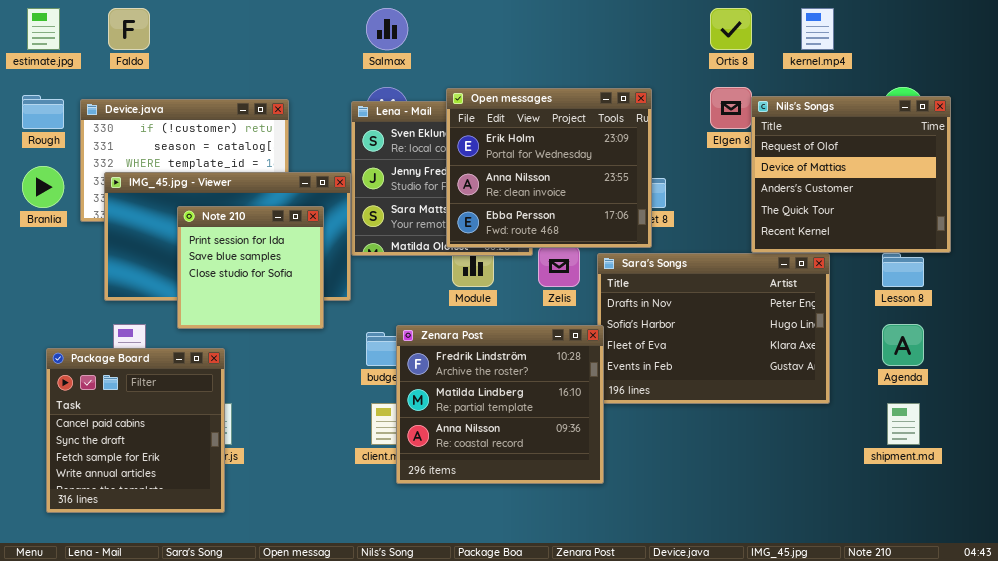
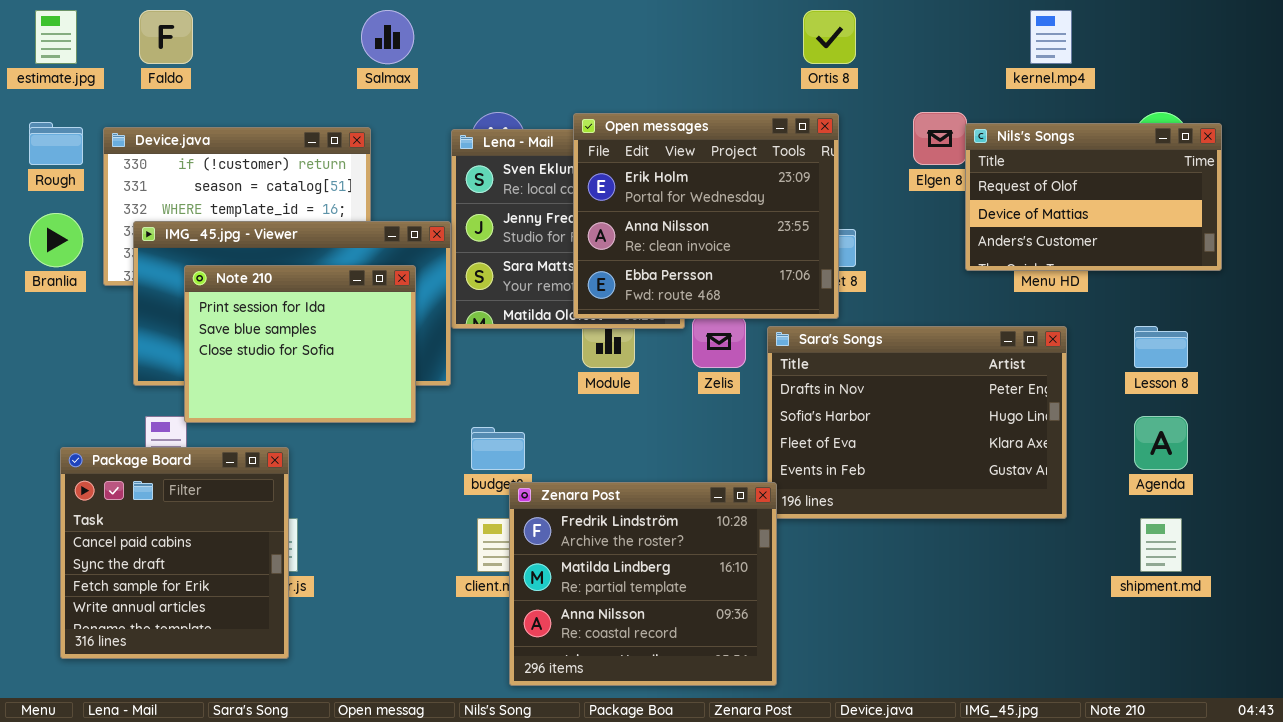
Salmax: [366,8,408,50] -> [361,10,414,64], moved
Ortis 8: [710,8,752,50] -> [803,10,856,64], moved
Nils's Songs: [751,96,951,253] -> [965,123,1222,271], resized
Note 210: [177,206,324,329] -> [184,265,416,423], resized
Zenara Post: [396,325,604,484] -> [509,482,777,686], moved

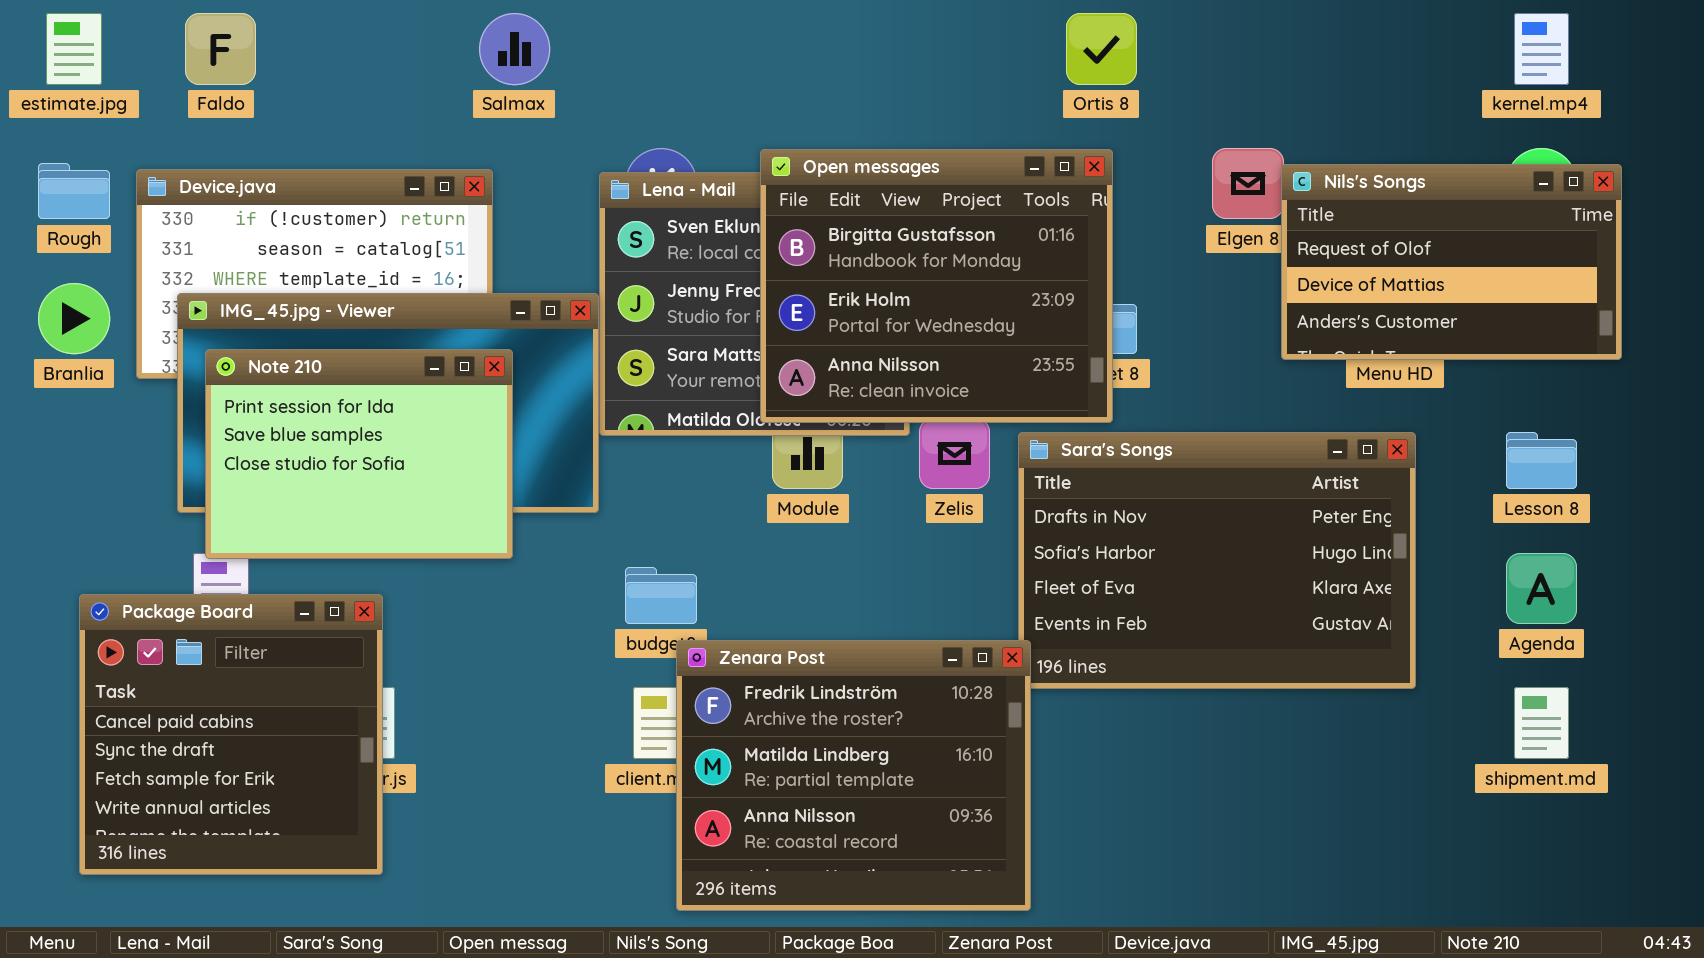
kernel.mp4: [1030,10,1072,64] -> [1514,13,1569,85], moved
Open messages: [573,113,839,319] -> [760,149,1113,423], scrolled up 1 row
Note 210: [184,265,416,423] -> [205,349,513,559], moved

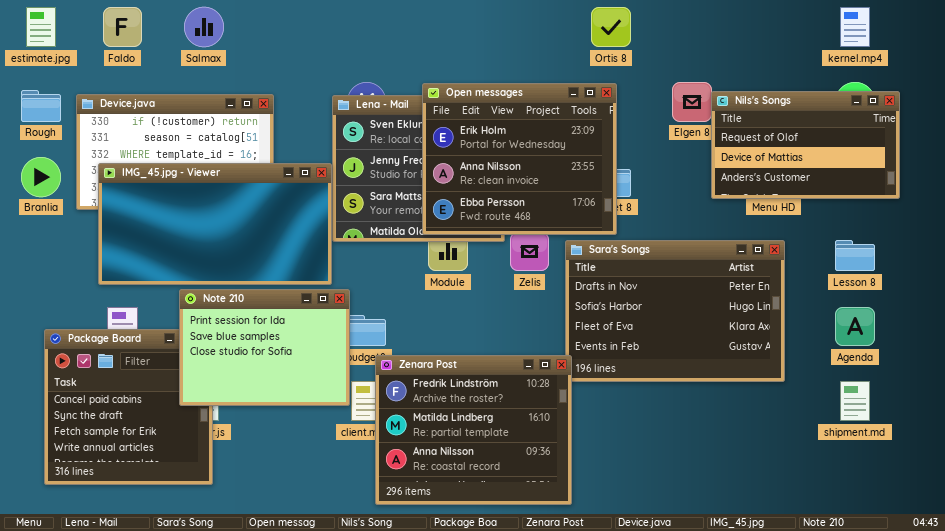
Salmax: [479,13,550,85] -> [184,7,224,47], moved
Open messages: [760,149,1113,423] -> [422,83,617,235], scrolled down 1 row
Note 210: [205,349,513,559] -> [179,289,350,406], moved

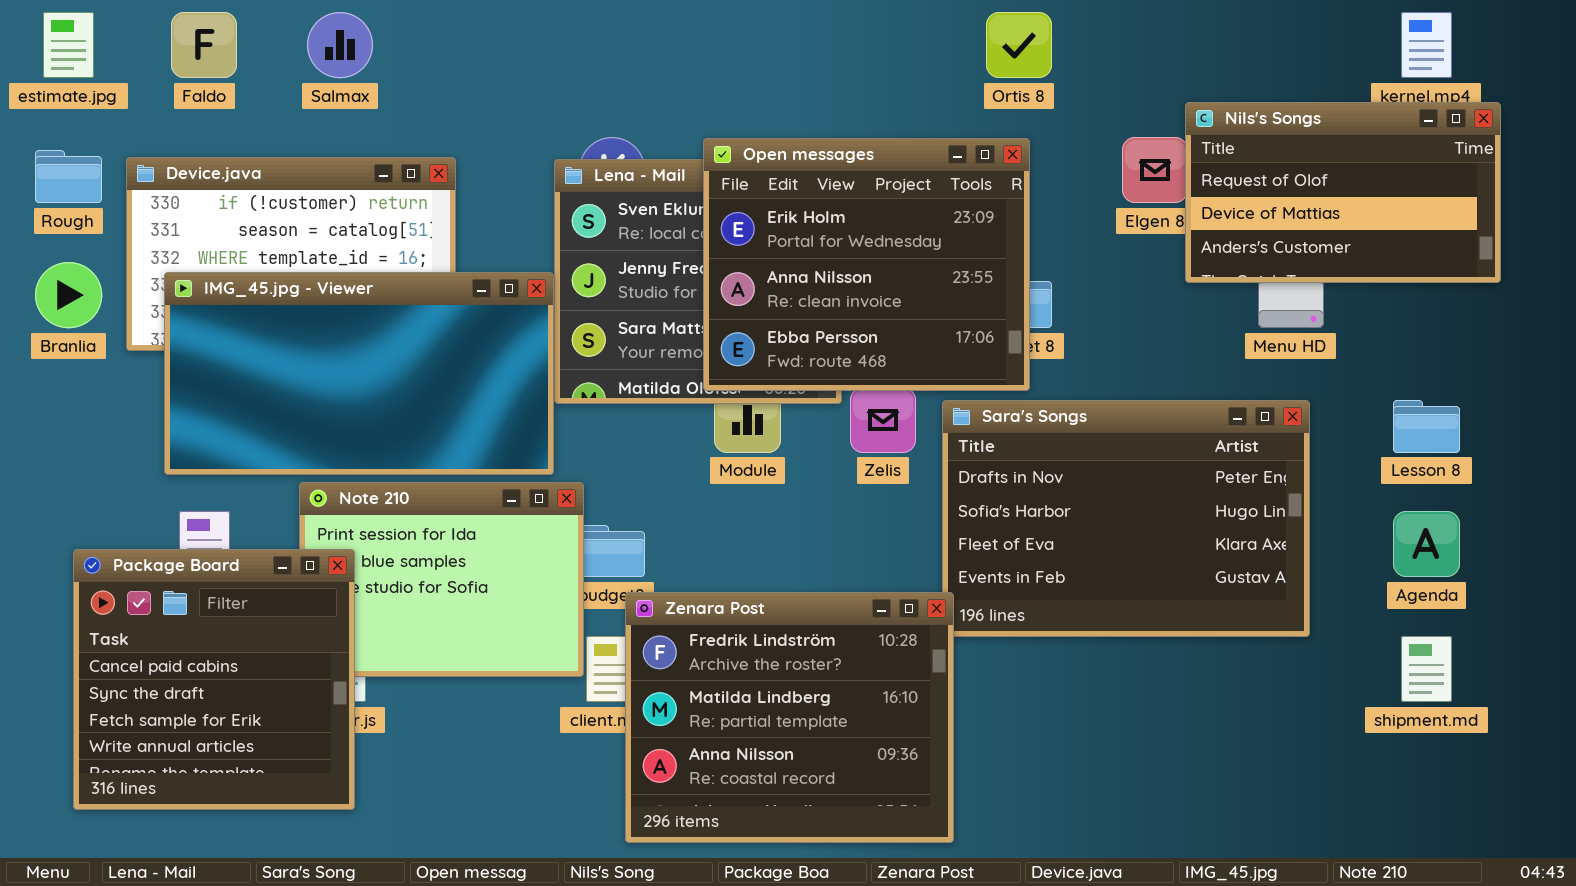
Nils's Songs: [711,91,900,199] -> [1185,102,1501,283], moved
Package Board: [44,329,213,485] -> [73,549,355,810], raised

